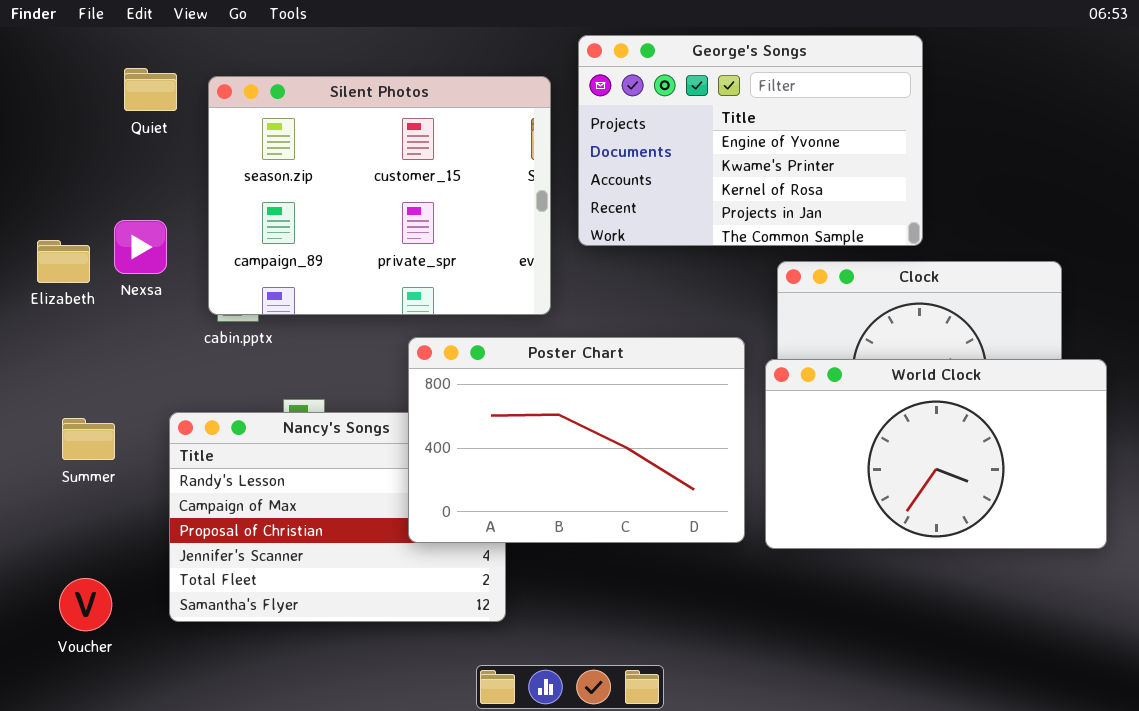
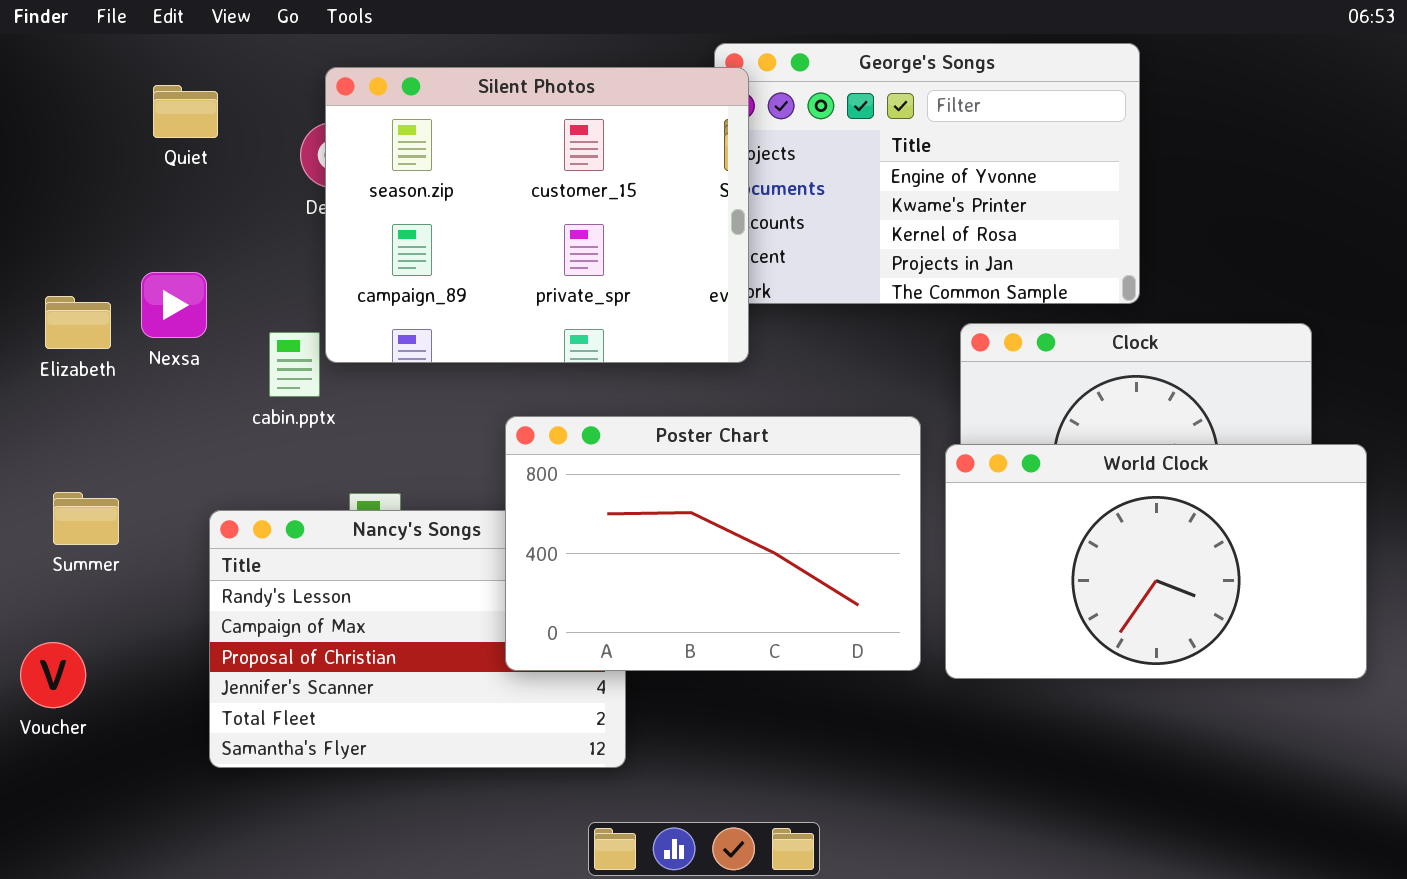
Silent Photos: [208,76,551,315] -> [325,67,749,363], moved
Summer: [62,418,115,460] -> [53,492,119,545], moved
Voucher: [59,578,112,631] -> [20,642,86,708], moved

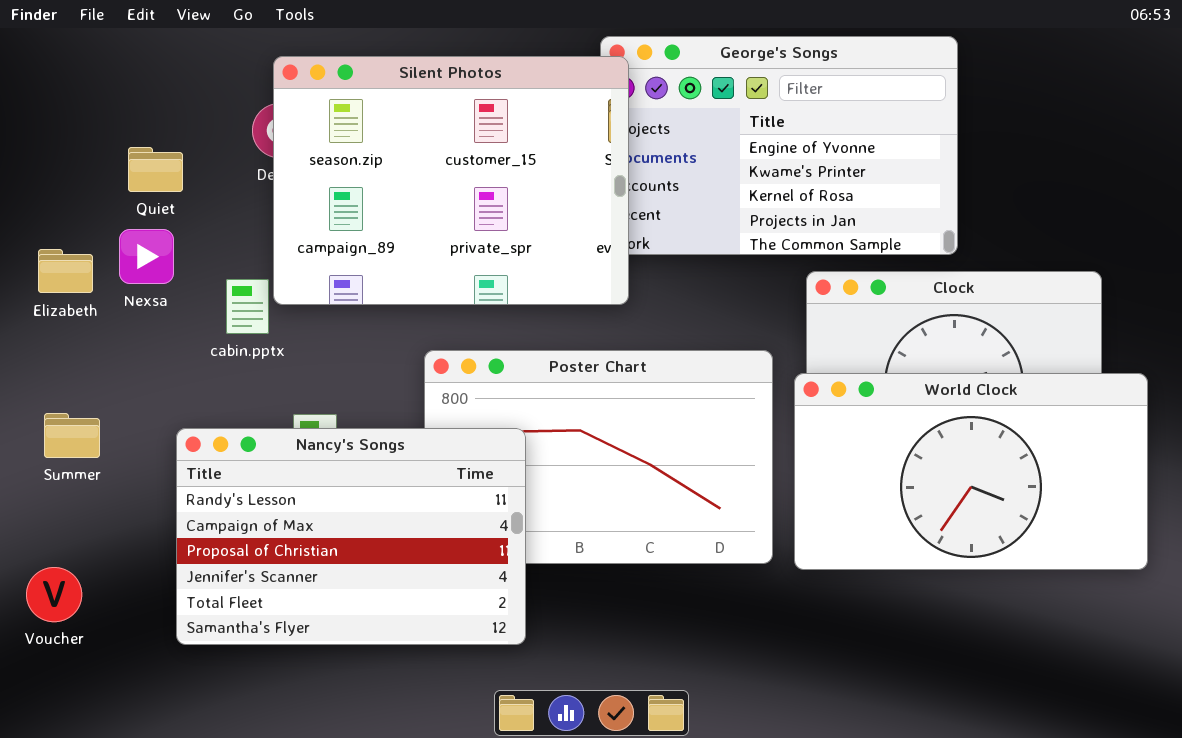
Quiet: [153,85,218,138] -> [128,147,183,192], moved
Nancy's Songs: [209,510,626,768] -> [176,428,526,645], raised
Voucher: [20,642,86,708] -> [26,567,82,622], moved

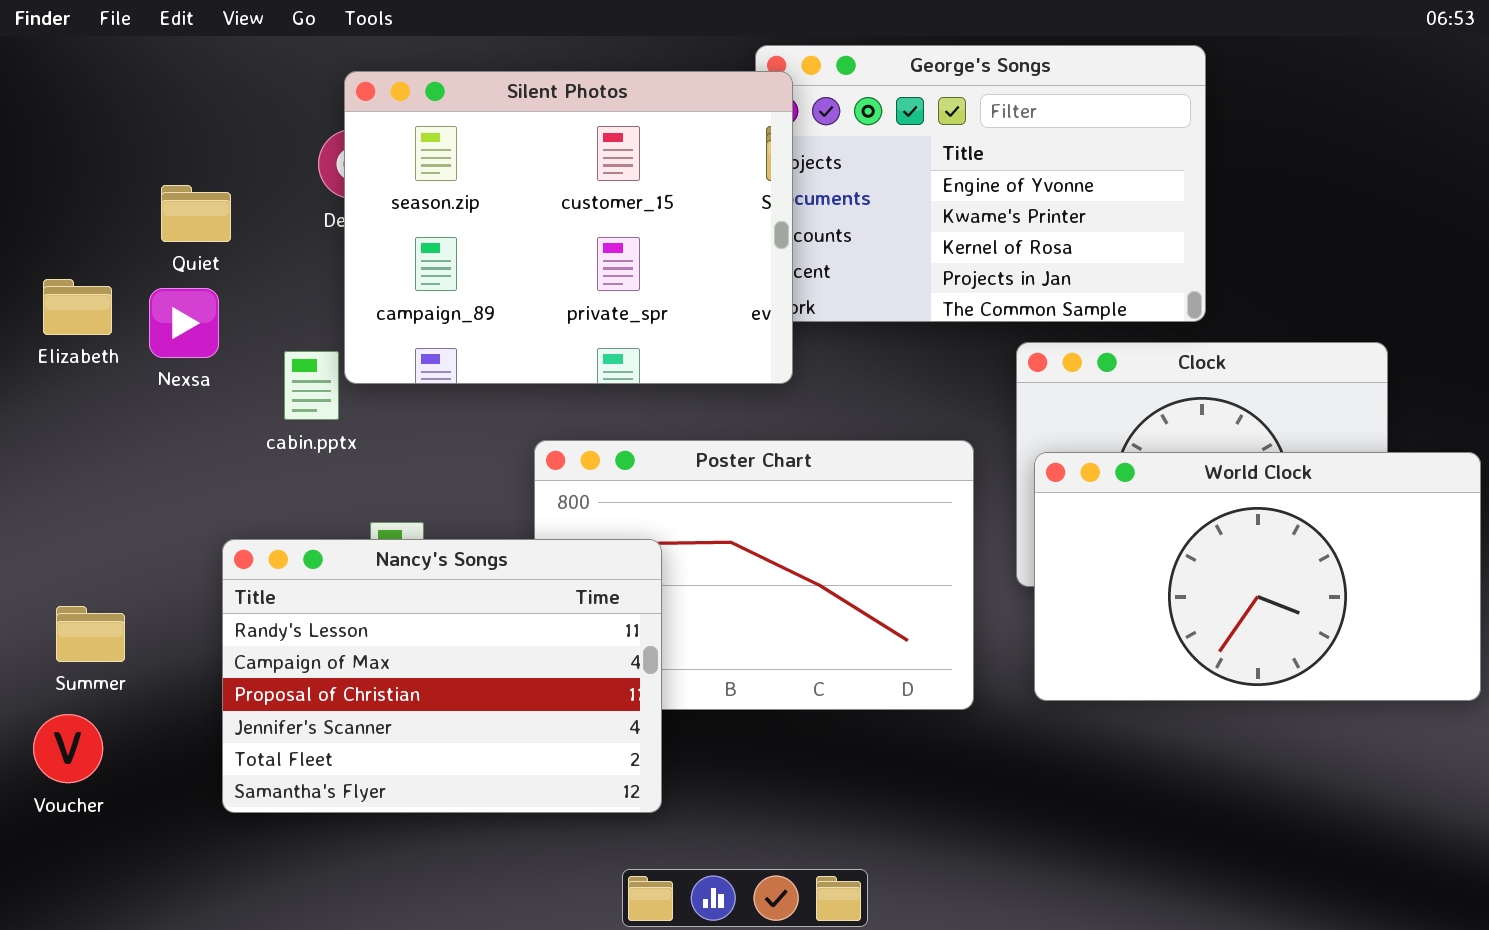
Elizabeth: [38,249,93,293] -> [43,279,112,335], moved
World Clock: [794,373,1148,570] -> [1034,452,1481,701], moved
Summer: [44,413,100,458] -> [56,606,125,662], moved

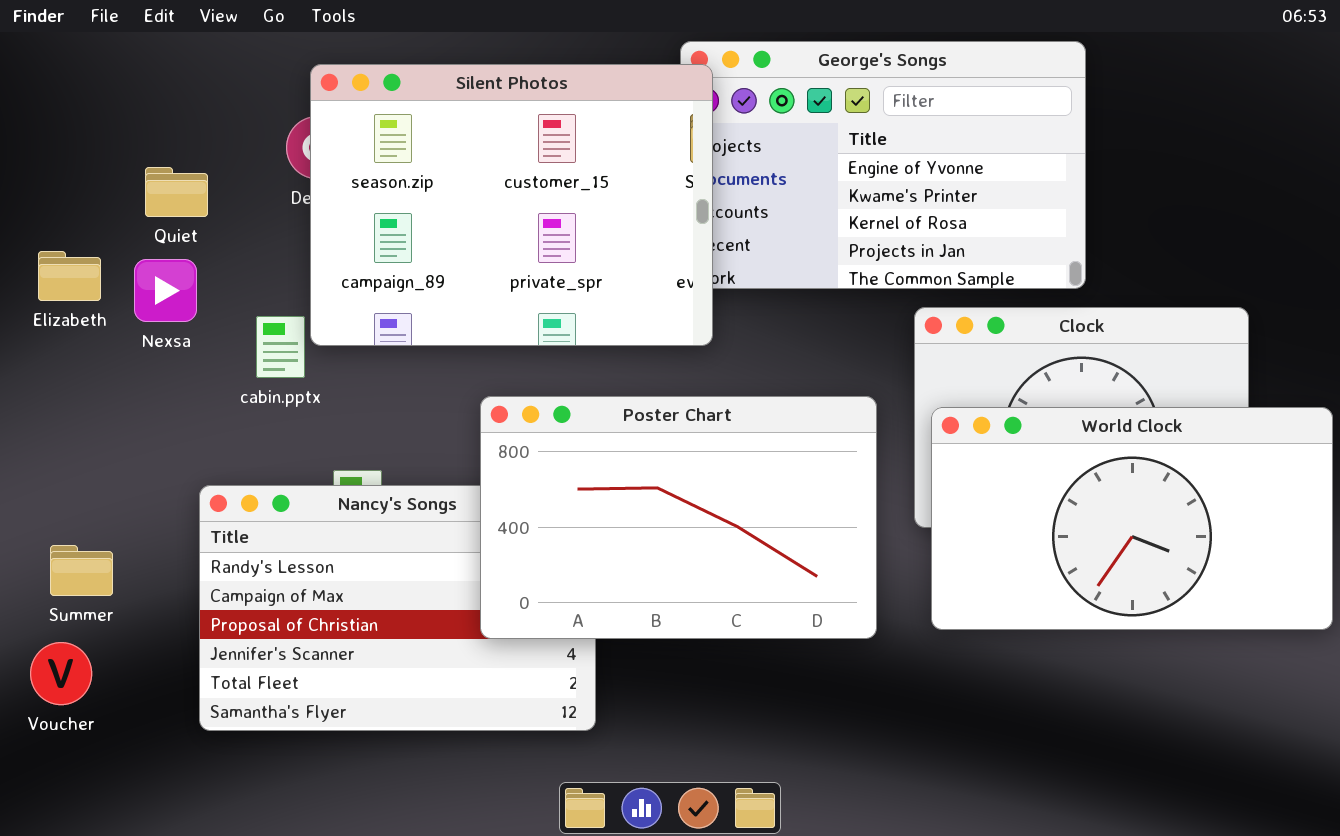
Poster Chart: [534,440,974,710] -> [480,396,877,639], raised

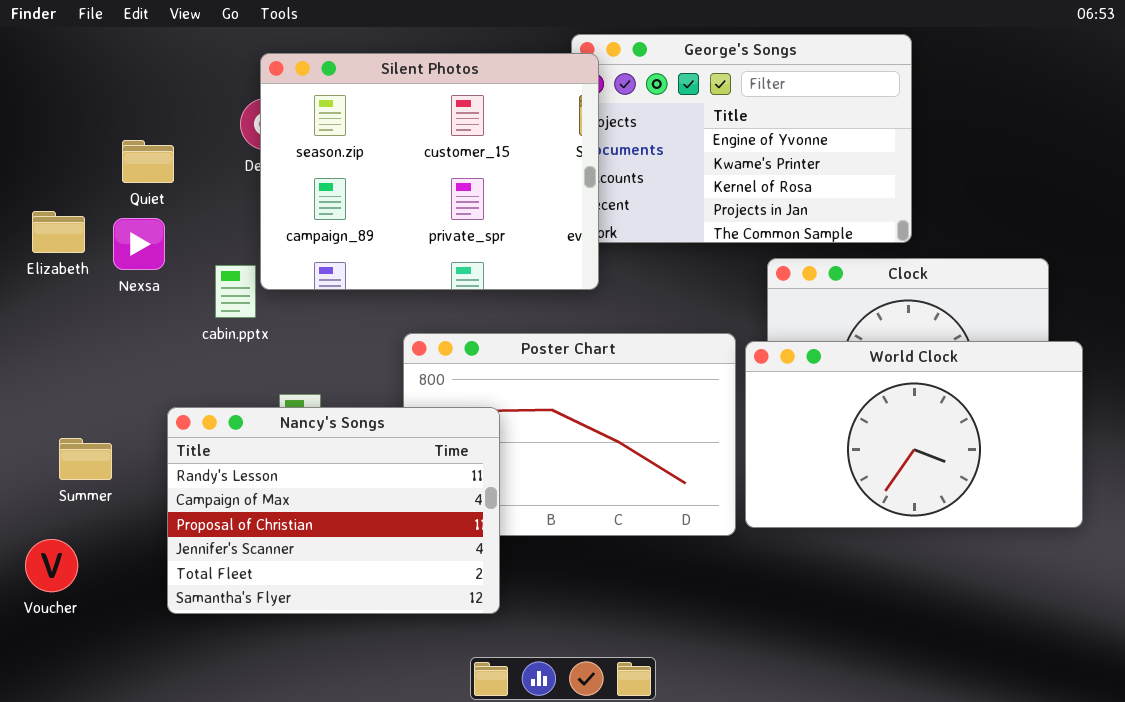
World Clock: [931,407,1333,630] -> [745,341,1083,528], moved
Nancy's Songs: [199,485,596,731] -> [167,407,500,614], raised
Summer: [50,545,113,596] -> [59,438,112,480], moved

